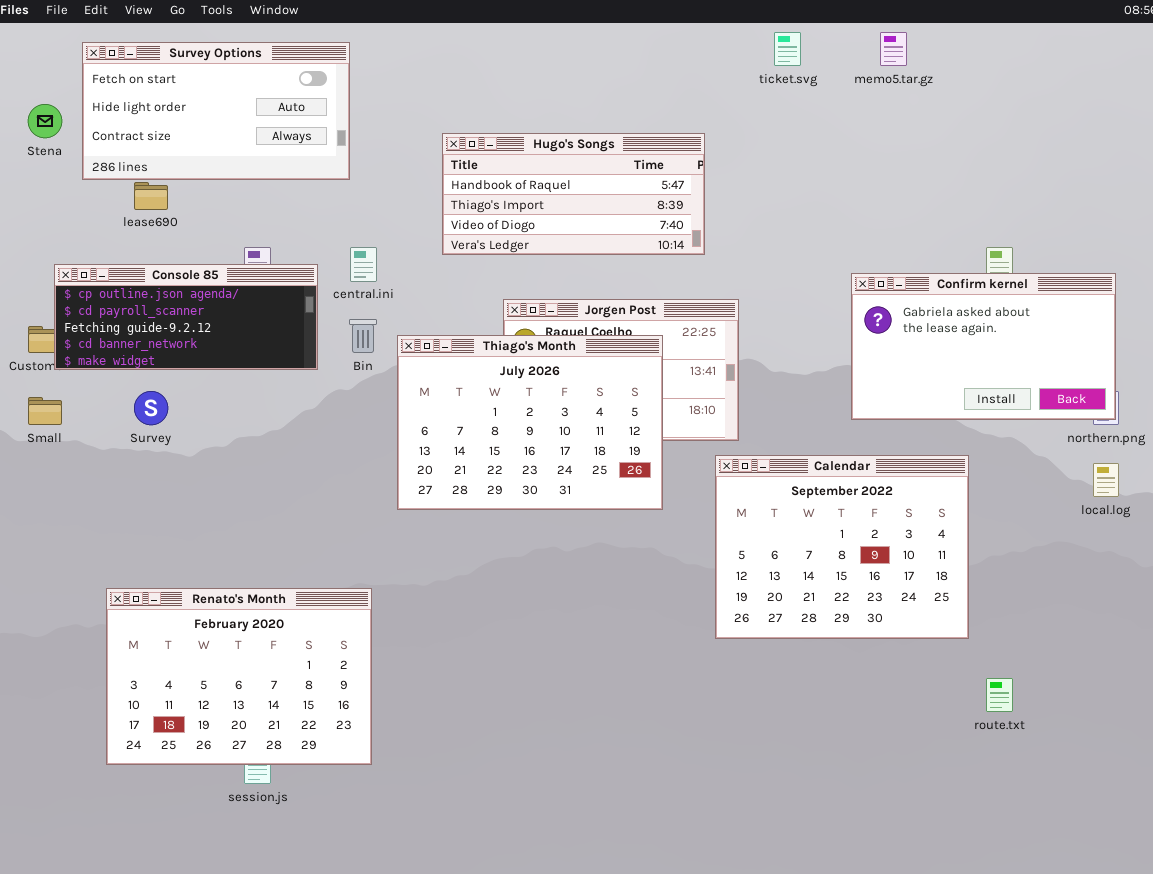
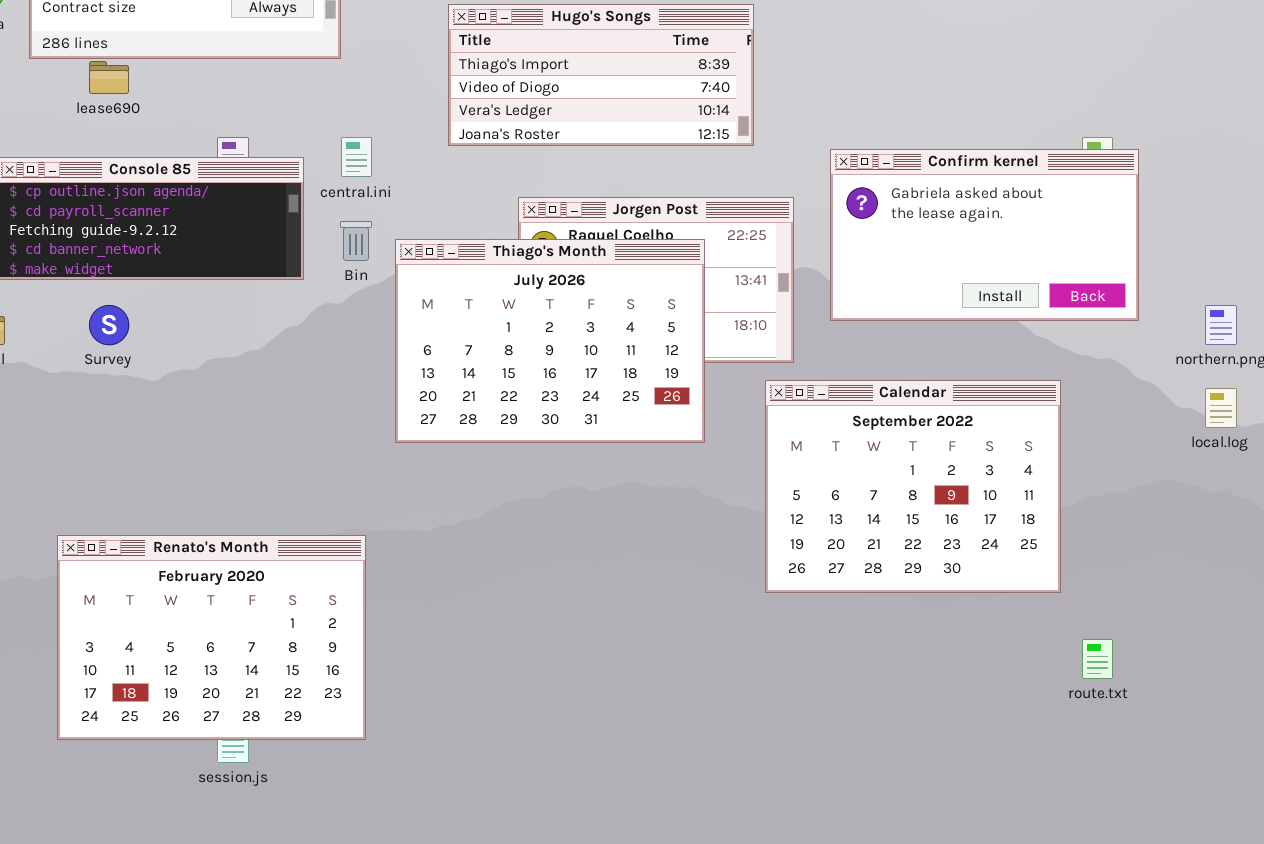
Hugo's Songs: [442,133,705,255] -> [448,4,754,146], scrolled down 1 row
Confirm kernel: [851,273,1116,420] -> [830,149,1139,321], moved

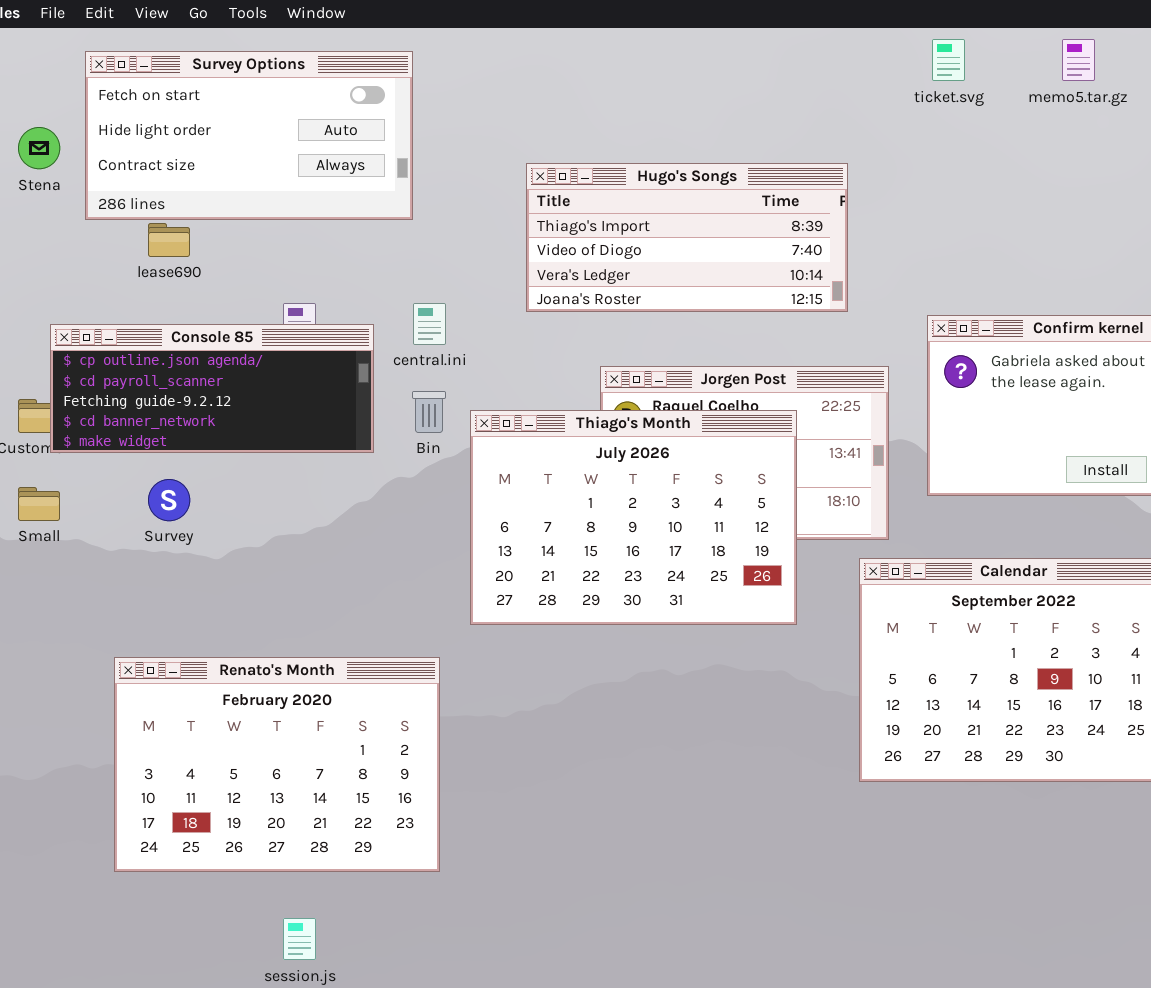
Renato's Month: [57,535,366,740] -> [114,657,440,872], moved

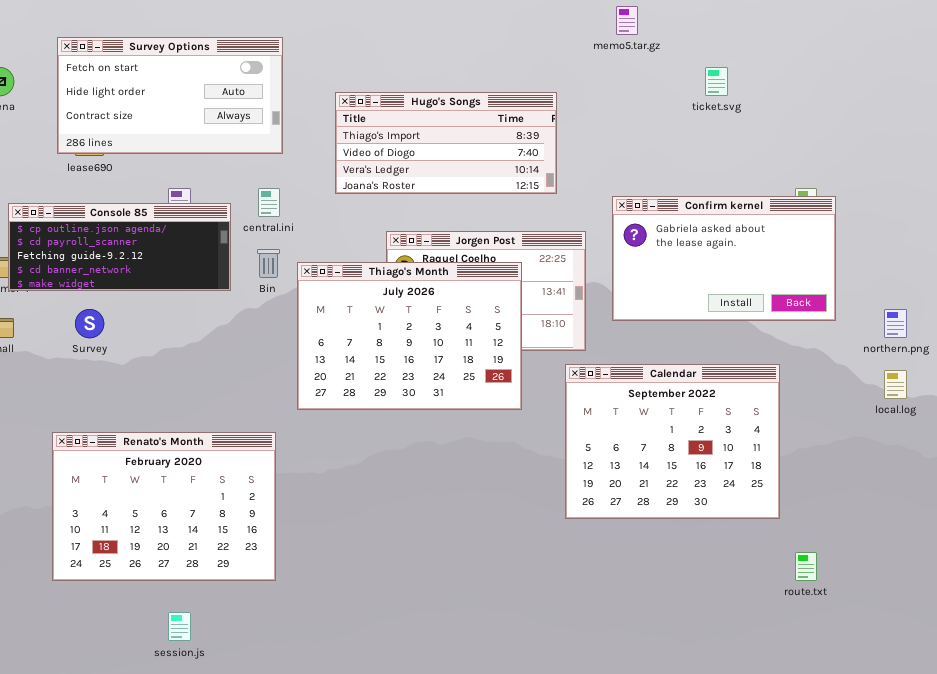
ticket.svg: [932,39,965,81] -> [705,67,728,96], moved
memo5.tar.gz: [1062,39,1095,81] -> [616,6,638,35], moved
Survey Options: [85,51,413,220] -> [57,37,283,154], moved

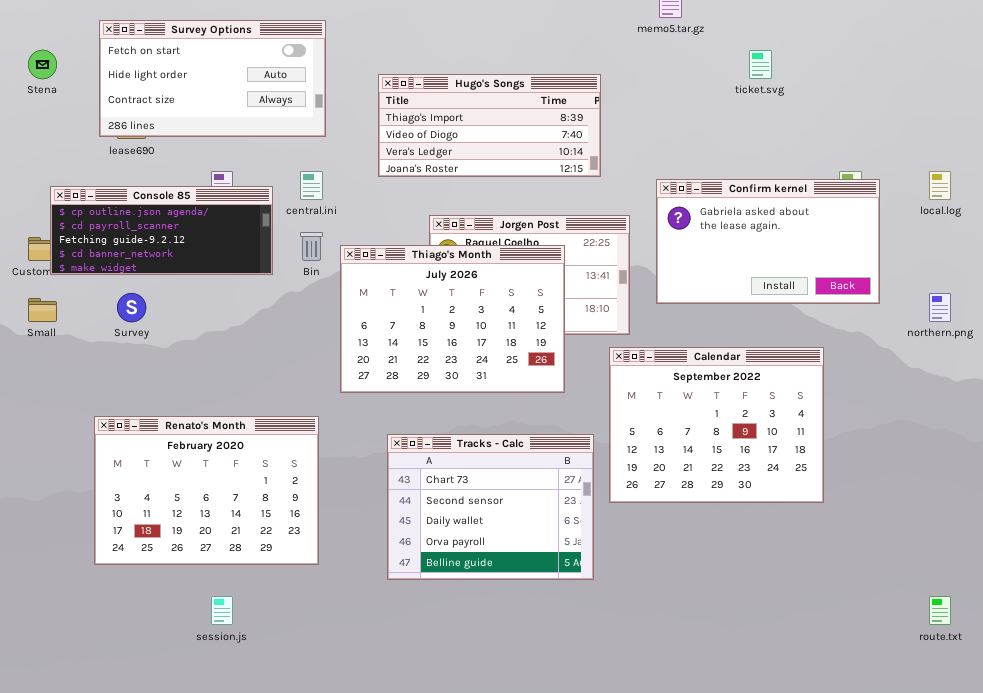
local.log: [884,370,907,399] -> [929,171,951,200], moved
Tracks - Calc: none -> [387,434,594,580], opened
route.txt: [795,552,817,581] -> [929,596,951,625], moved

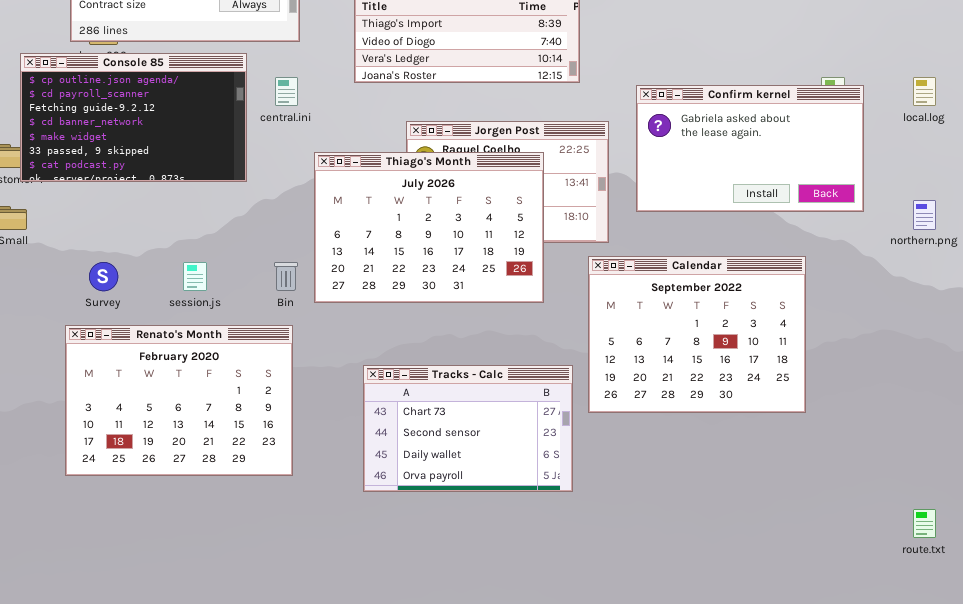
Console 85: [50,186,273,275] -> [20,53,247,182], resized
Bin: [300,232,323,261] -> [274,262,298,291], moved
Survey: [117,293,146,322] -> [89,262,118,291], moved
Tracks - Calc: [387,434,594,580] -> [363,365,573,492], resized
session.js: [211,596,233,625] -> [183,262,207,291], moved

